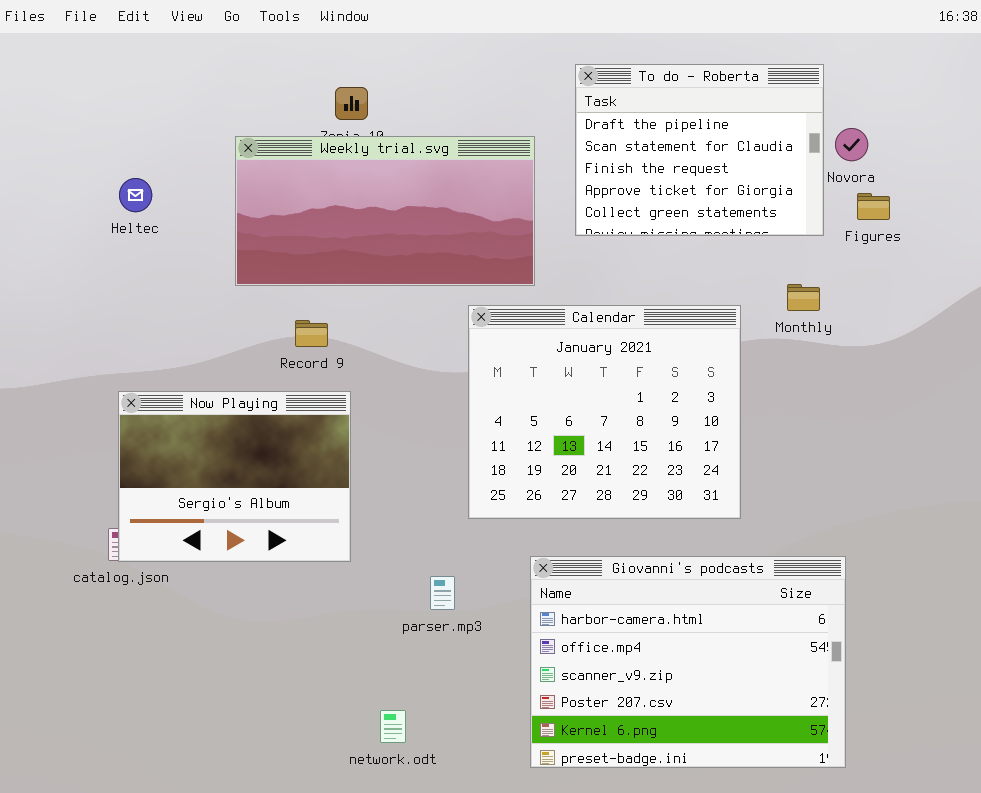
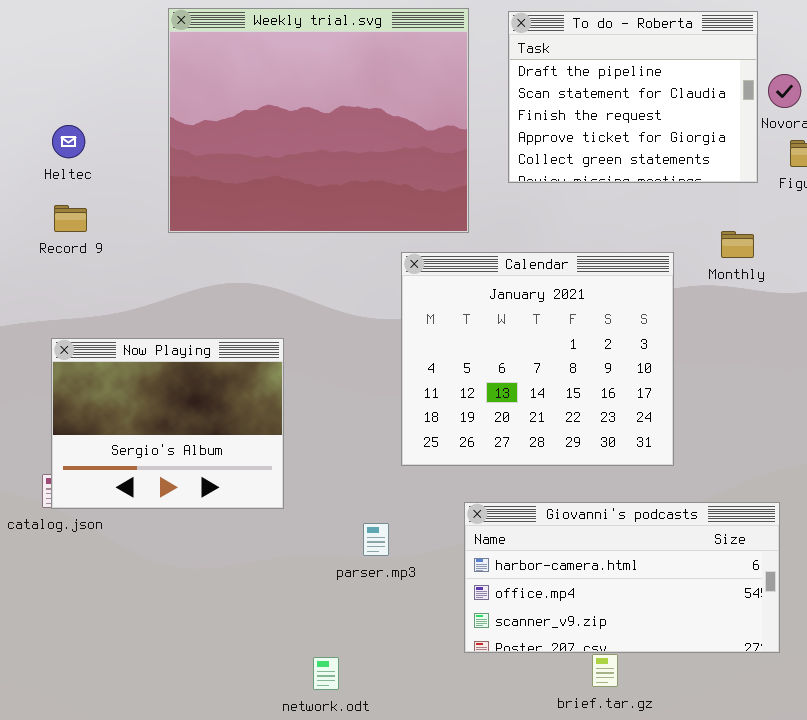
Weekly trial.svg: [235,136,535,286] -> [168,8,469,233], resized
Record 9: [295,320,328,347] -> [54,205,87,232], moved
Giovanni's podcasts: [530,556,846,768] -> [464,502,780,653], resized

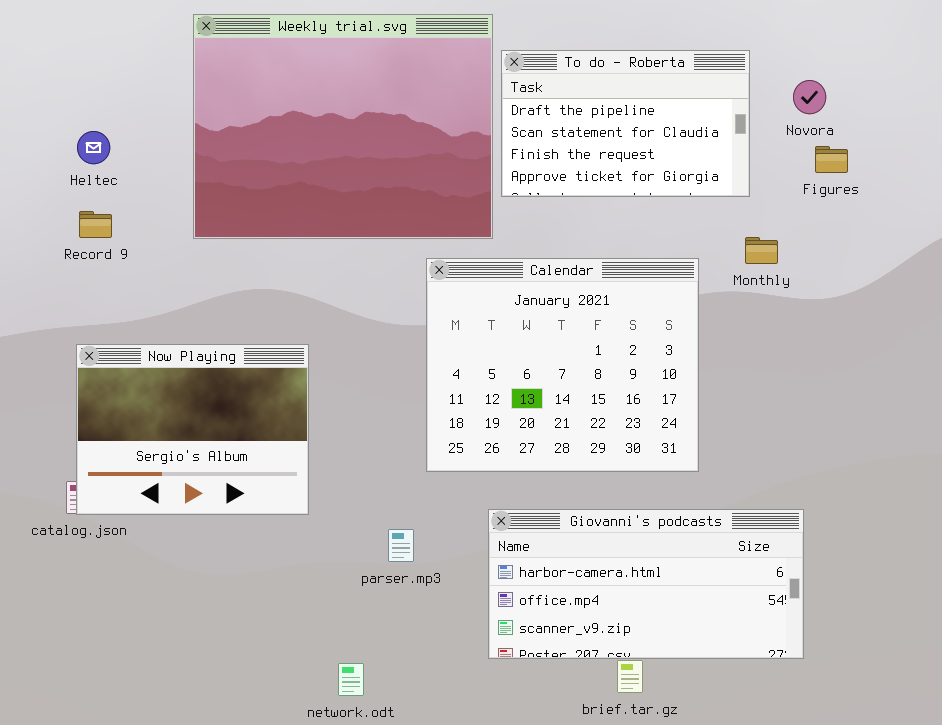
To do - Roberta: [508,11,758,183] -> [501,50,750,197], moved, resized

